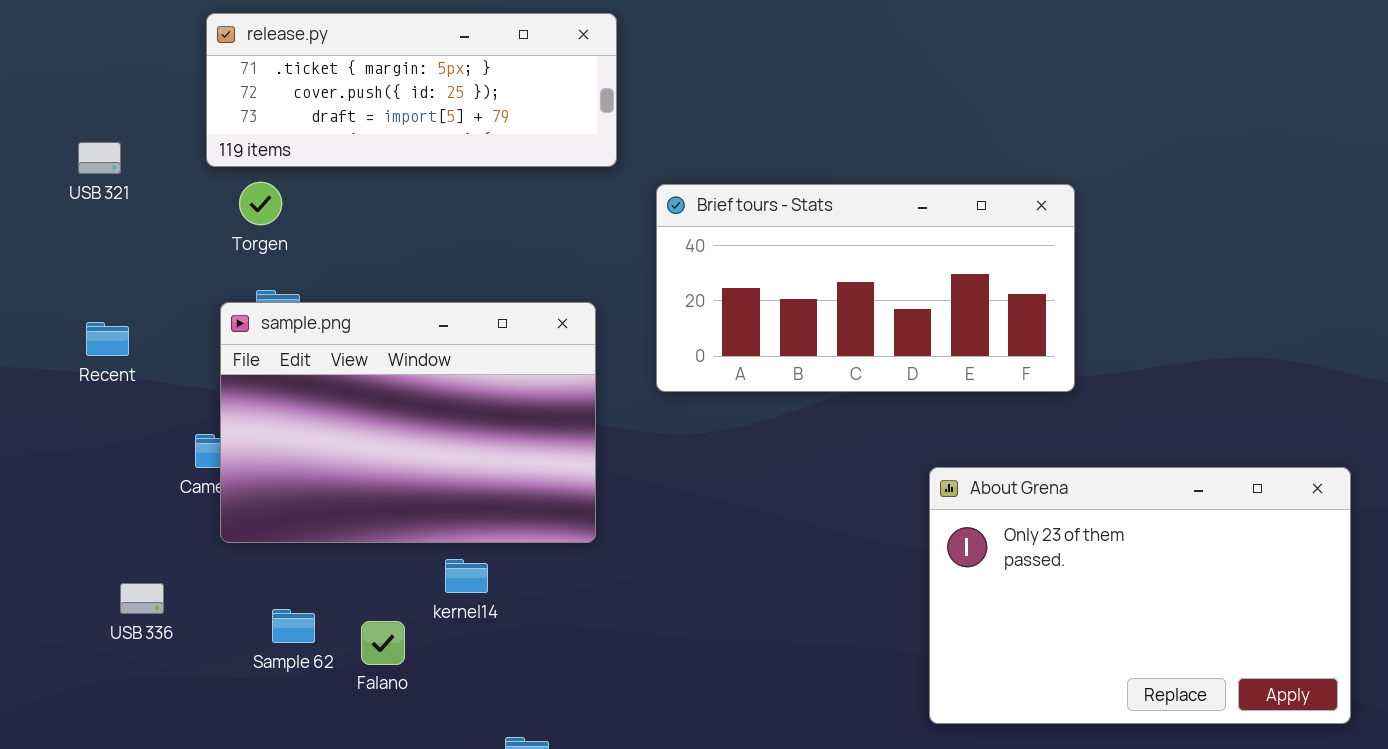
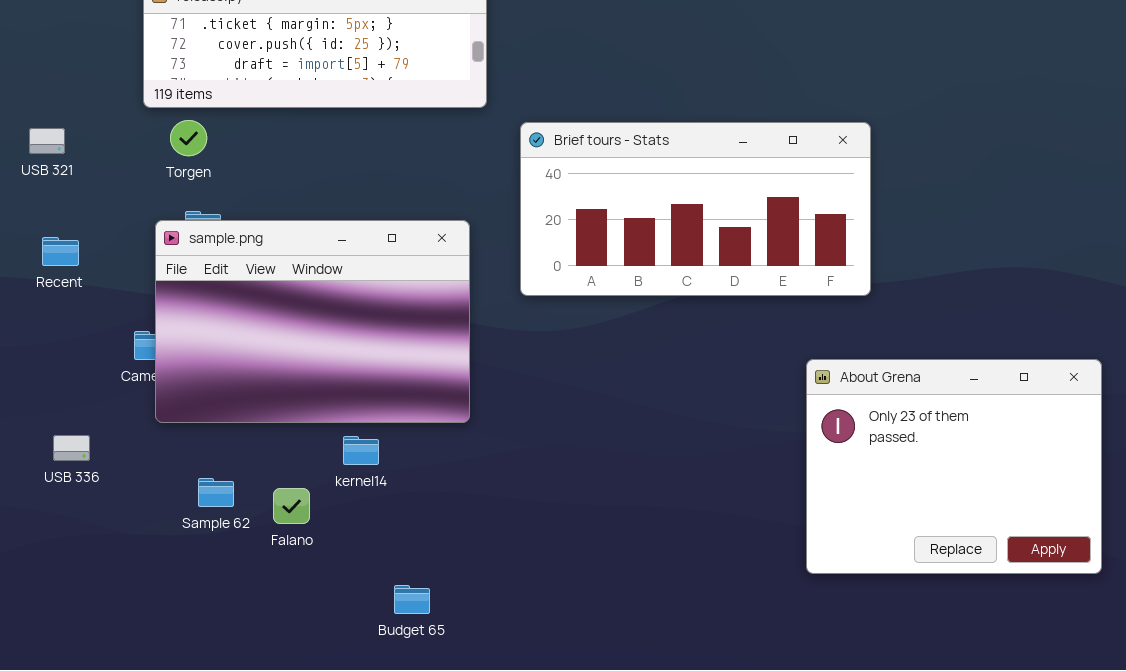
USB 321: [78,142,121,174] -> [29,128,65,154], moved
About Grena: [929,467,1351,724] -> [806,359,1102,574], resized
USB 336: [120,583,164,614] -> [53,435,90,461], moved

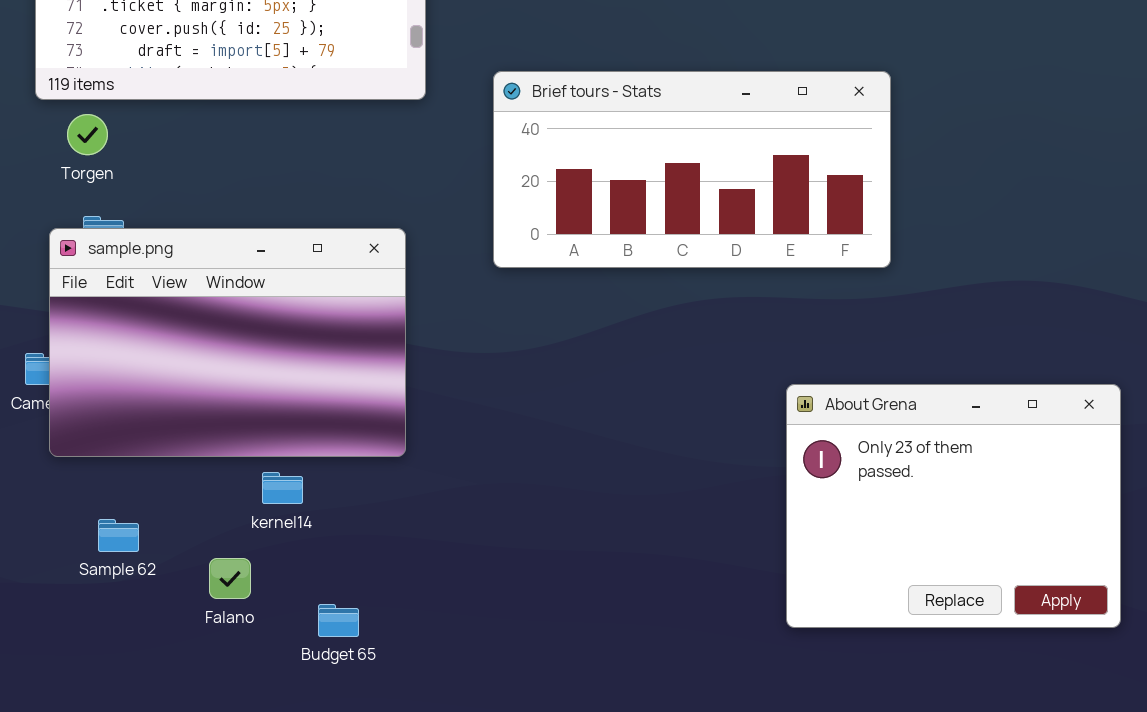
Brief tours - Stats: [520,122,871,296] -> [493,71,891,268], moved
Falano: [273,488,310,524] -> [209,558,251,599], moved
Budget 65: [394,585,430,614] -> [318,604,359,637], moved

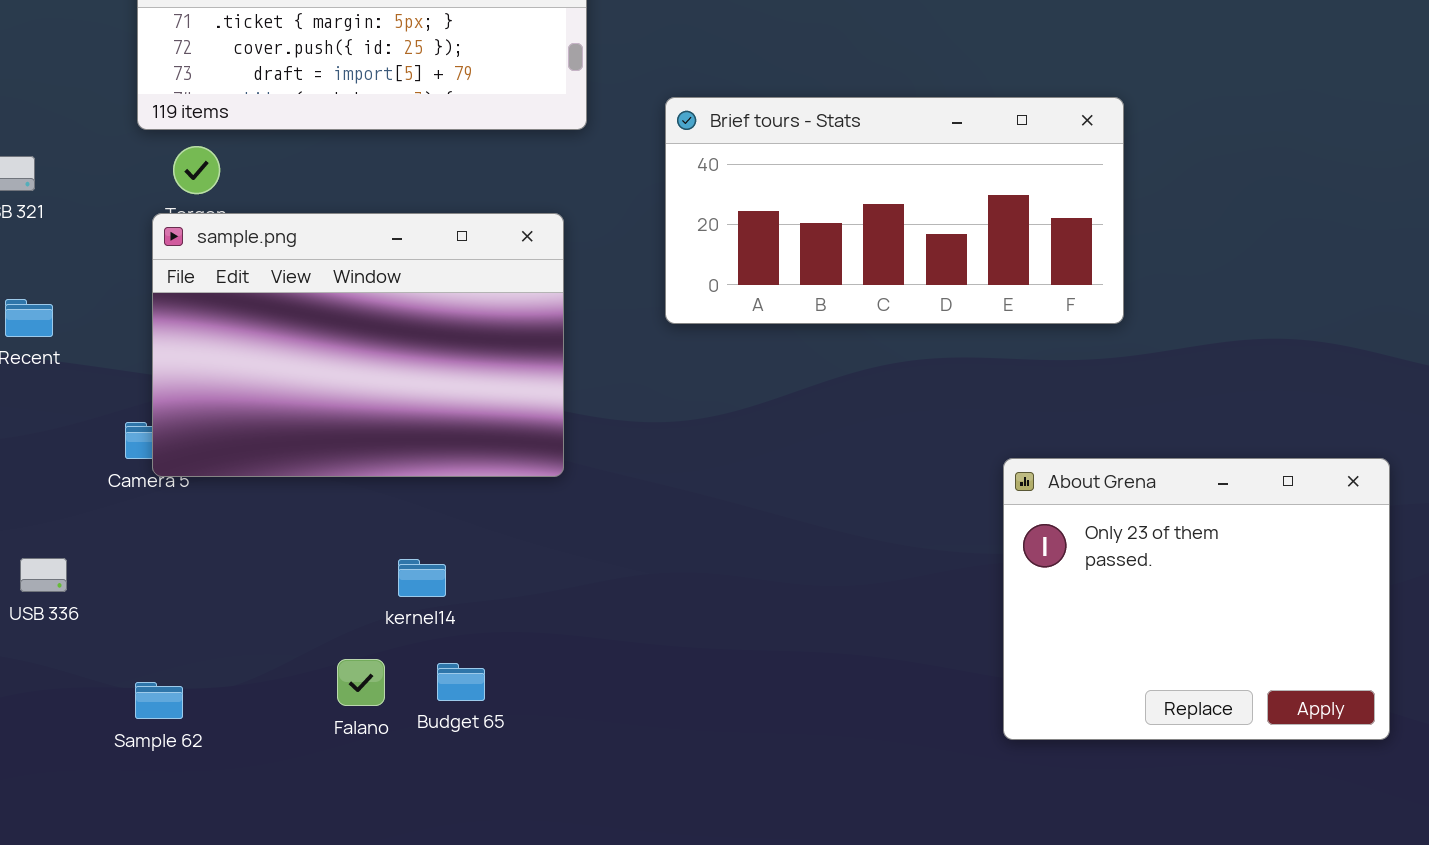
sample.png: [49,228,406,457] -> [152,213,564,477], moved
Sample 62: [98,519,139,552] -> [135,682,183,719], moved
Budget 65: [318,604,359,637] -> [437,663,485,701], moved

